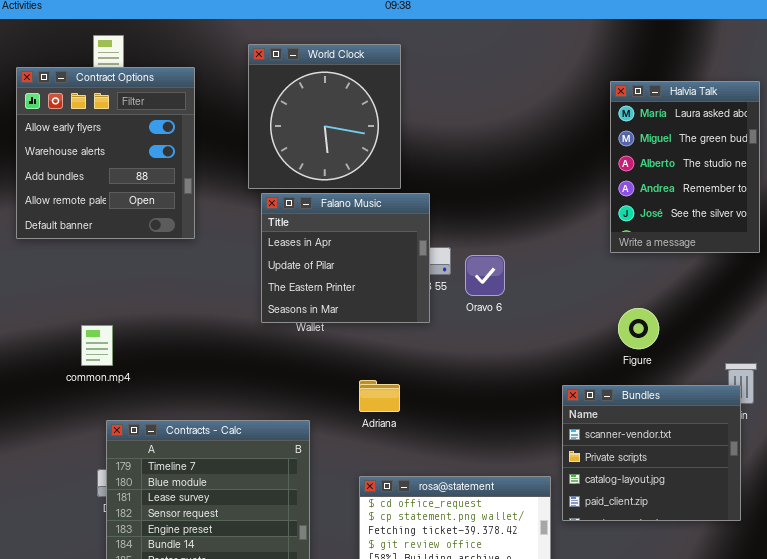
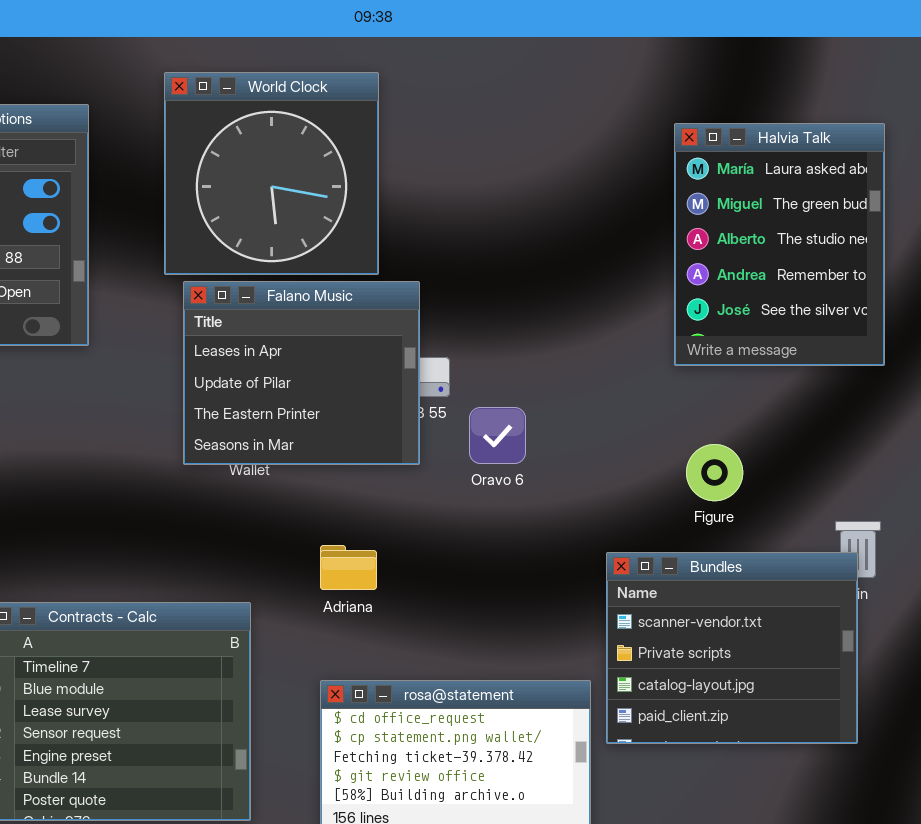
Oravo 6: [465,255,505,296] -> [469,407,526,464], moved

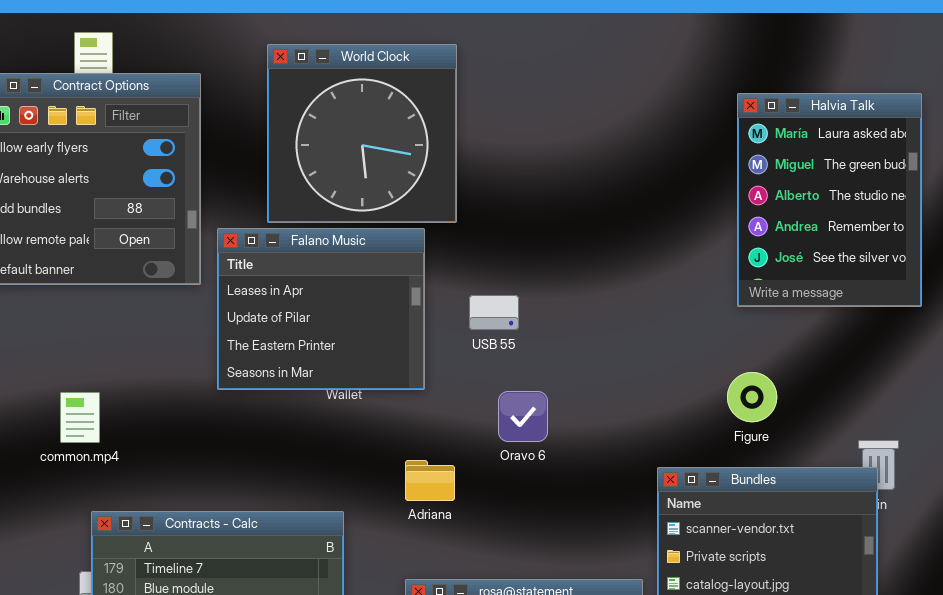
Halvia Talk: [674,123,885,366] -> [737,93,922,307], moved
Falano Music: [183,281,420,465] -> [217,228,425,390], moved
Oravo 6: [469,407,526,464] -> [498,391,548,442], moved

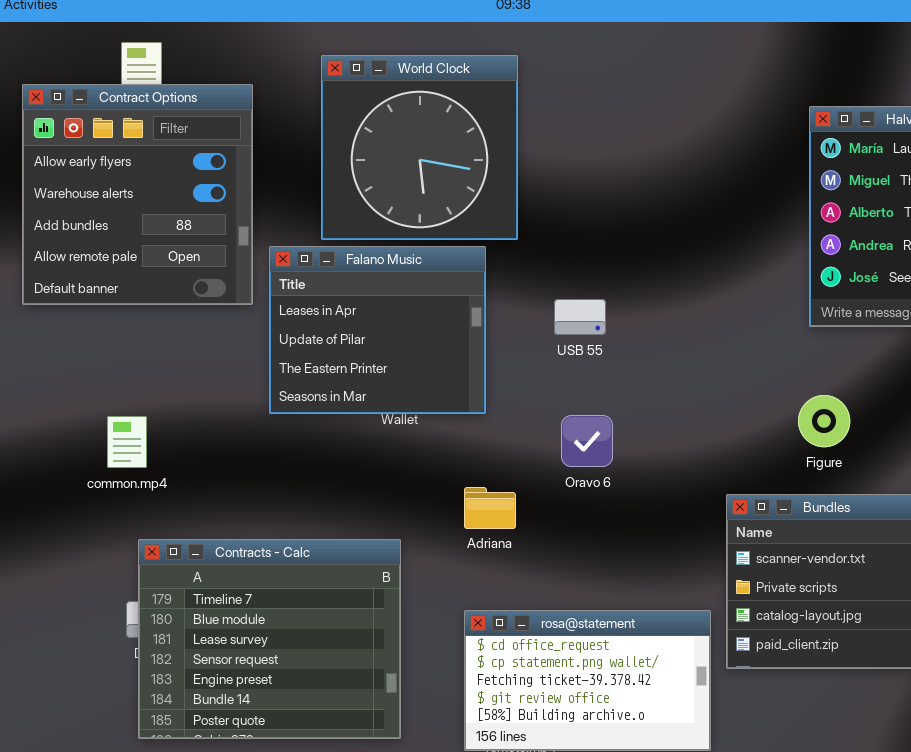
USB 55: [469,295,519,330] -> [554,299,606,335], moved

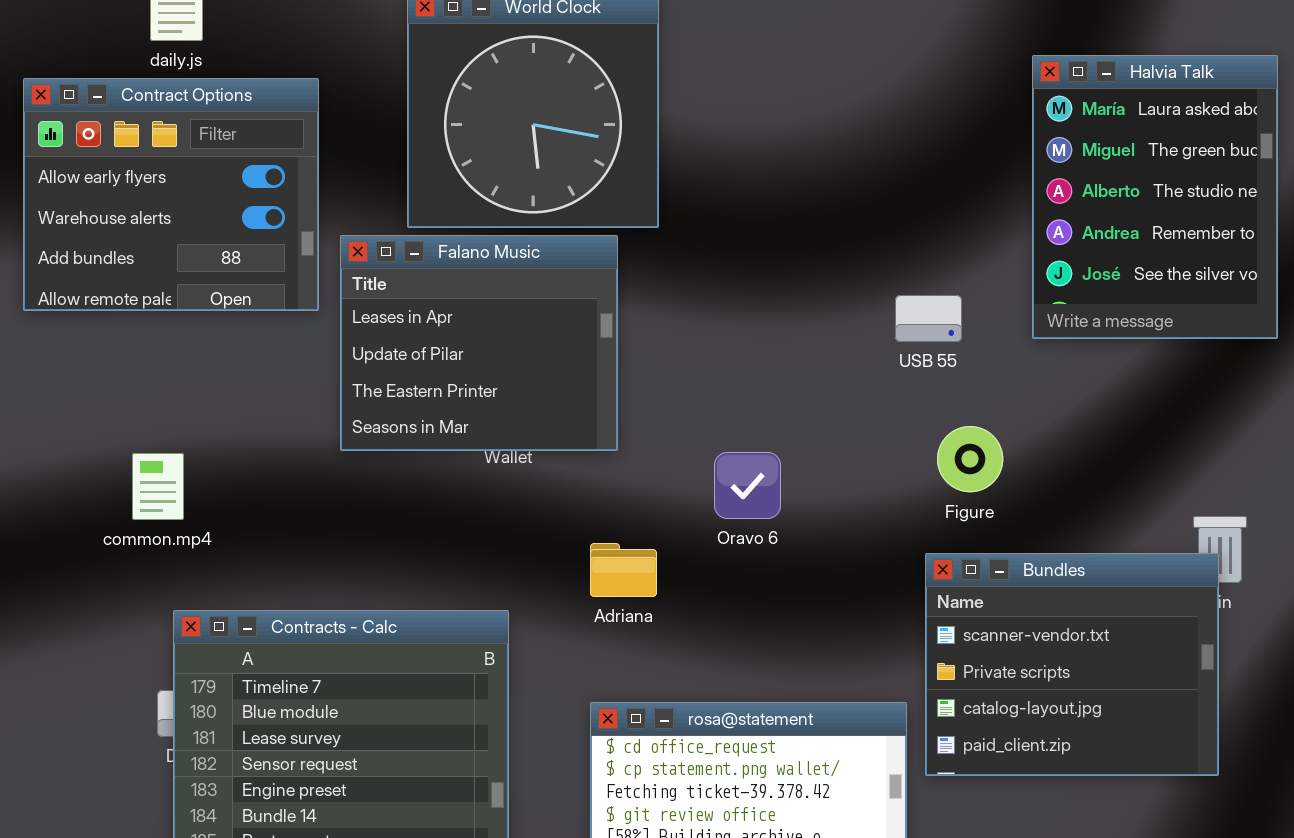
Contract Options: [22,84,253,305] -> [23,78,319,311], resized
USB 55: [554,299,606,335] -> [895,295,962,342], moved
Figure: [798,395,850,447] -> [937,426,1003,492], moved

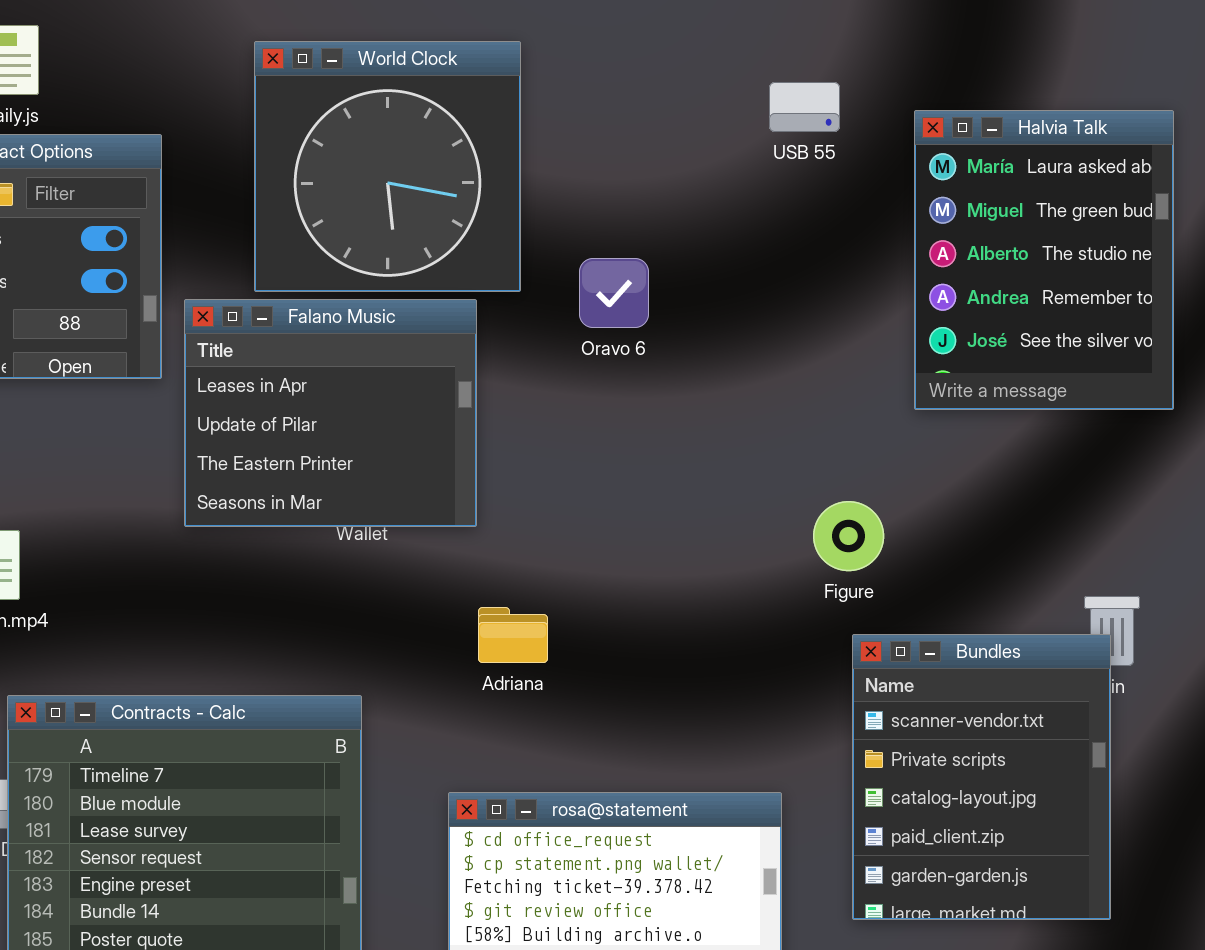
USB 55: [895,295,962,342] -> [769,82,840,132], moved
Oravo 6: [714,452,781,519] -> [579,258,649,328], moved
Adriana: [590,543,657,597] -> [478,607,548,663], moved
Bundles: [925,553,1219,776] -> [852,634,1111,920], resized

